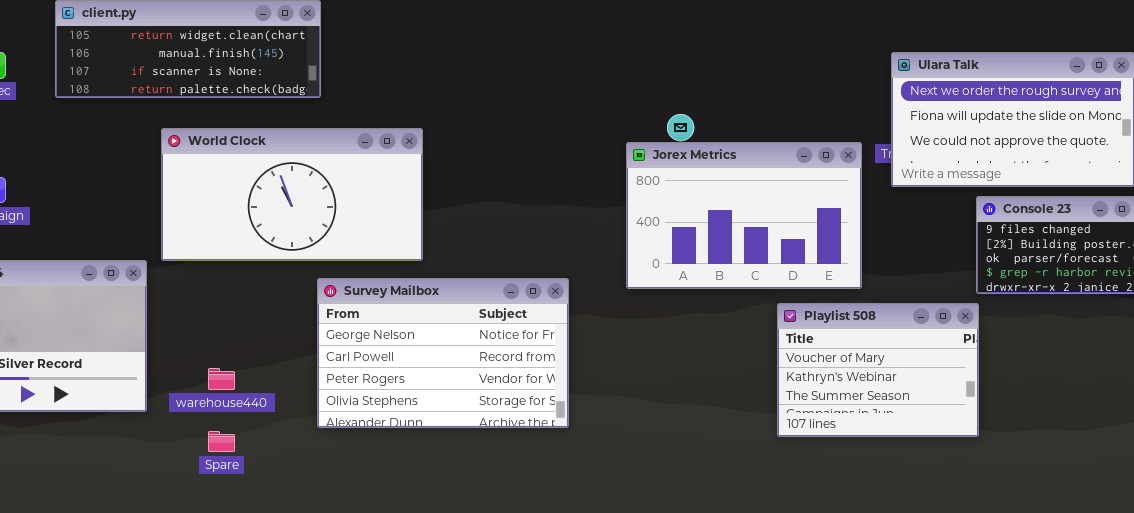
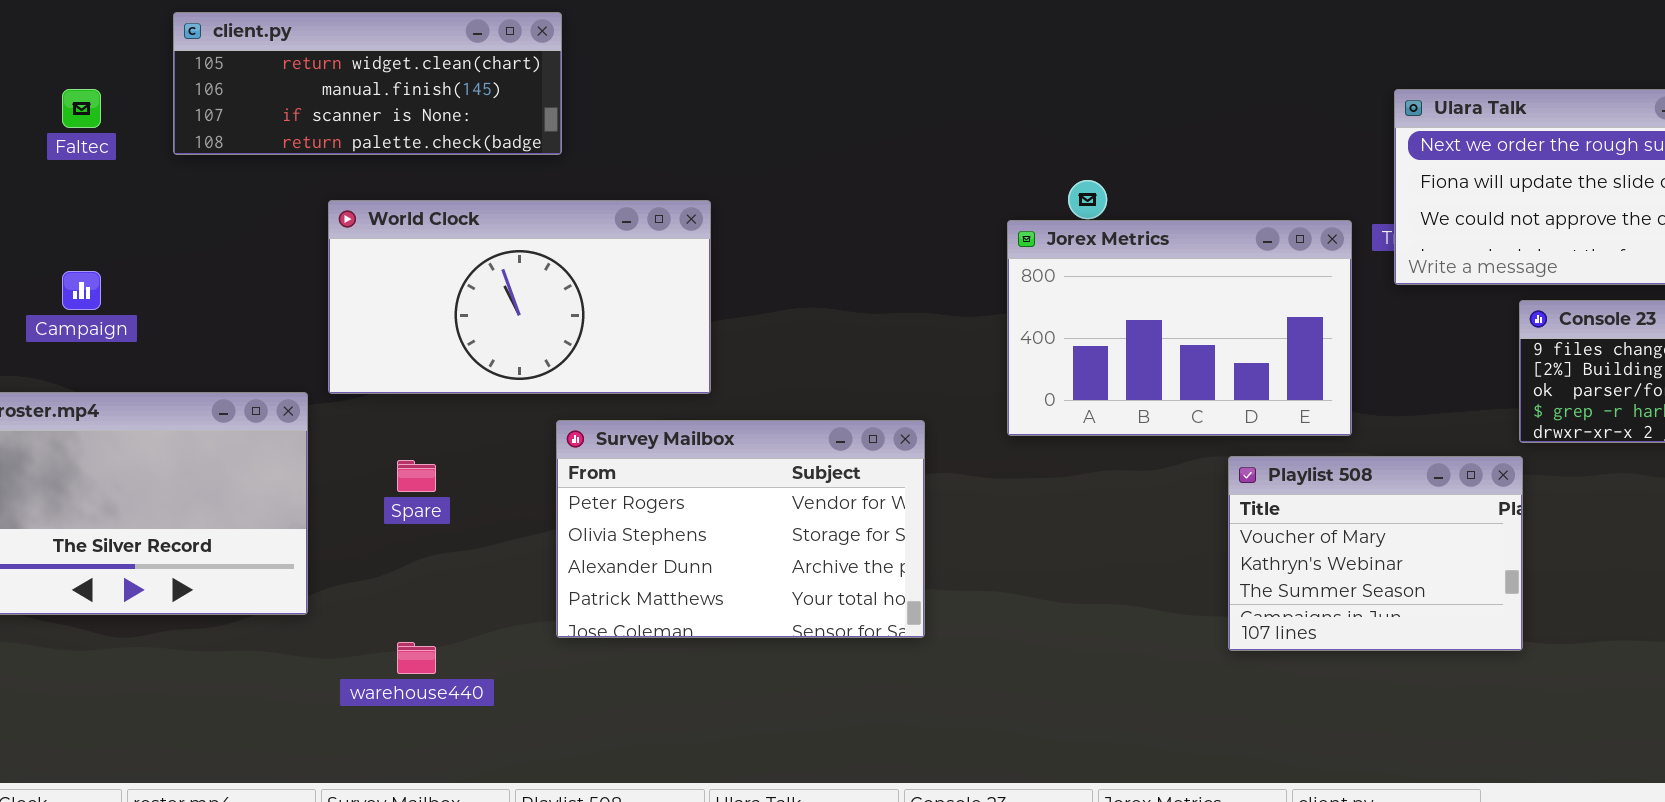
Survey Mailbox: [317,278,569,428] -> [556,420,925,638], scrolled down 2 rows
warehouse440: [208,368,235,390] -> [397,642,436,674], moved
Spare: [208,431,235,452] -> [397,460,436,492], moved

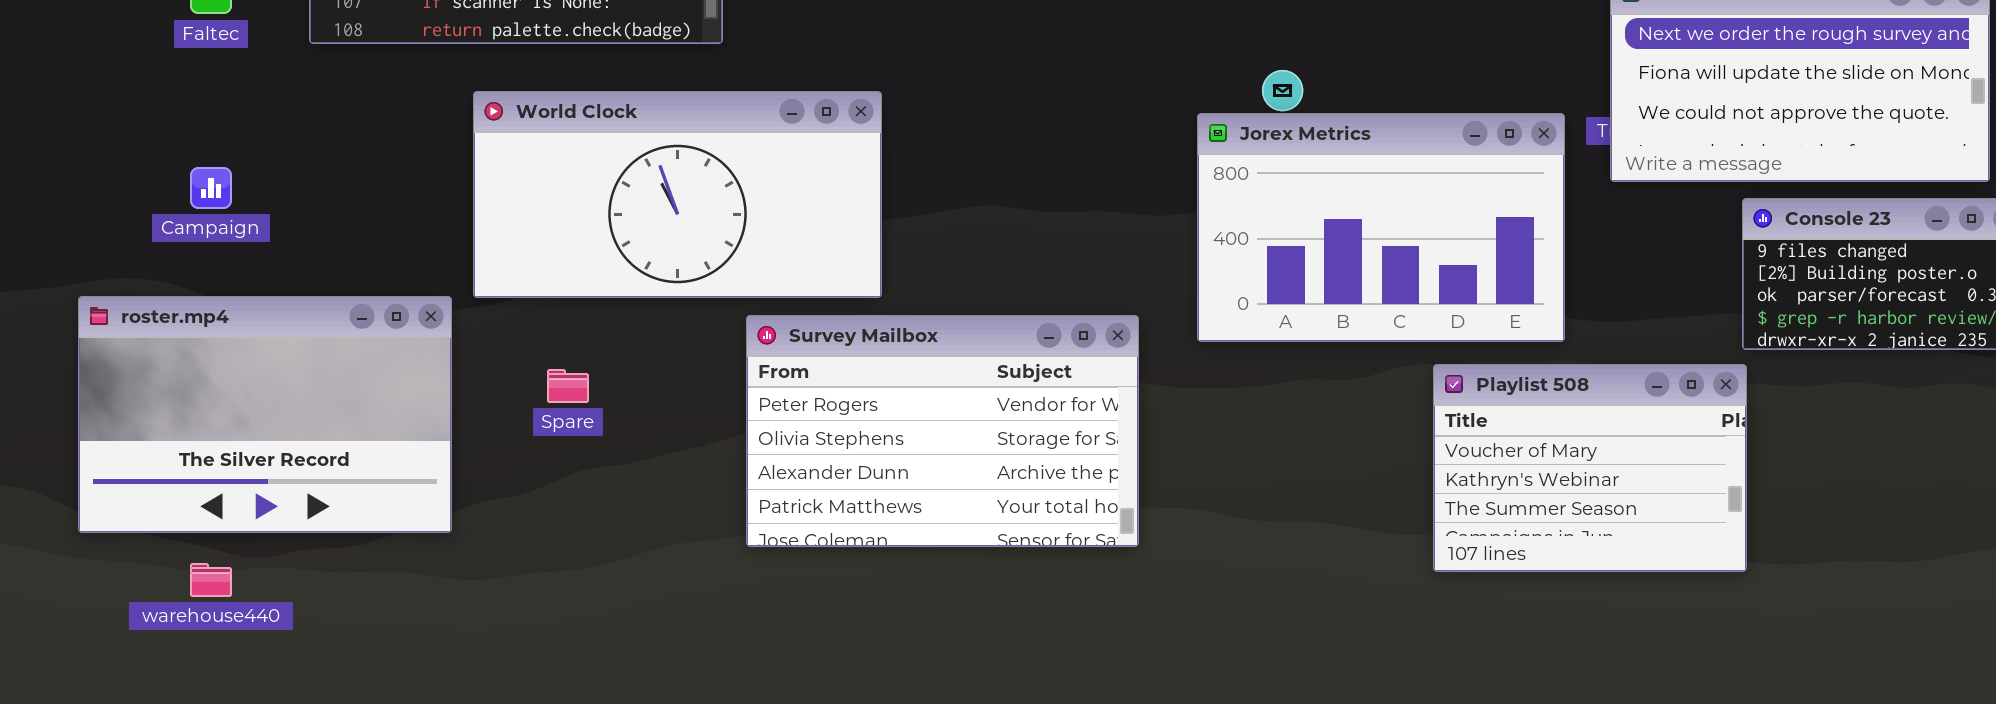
Survey Mailbox: [556,420,925,638] -> [746,315,1139,547], moved
warehouse440: [397,642,436,674] -> [190,563,232,597], moved

